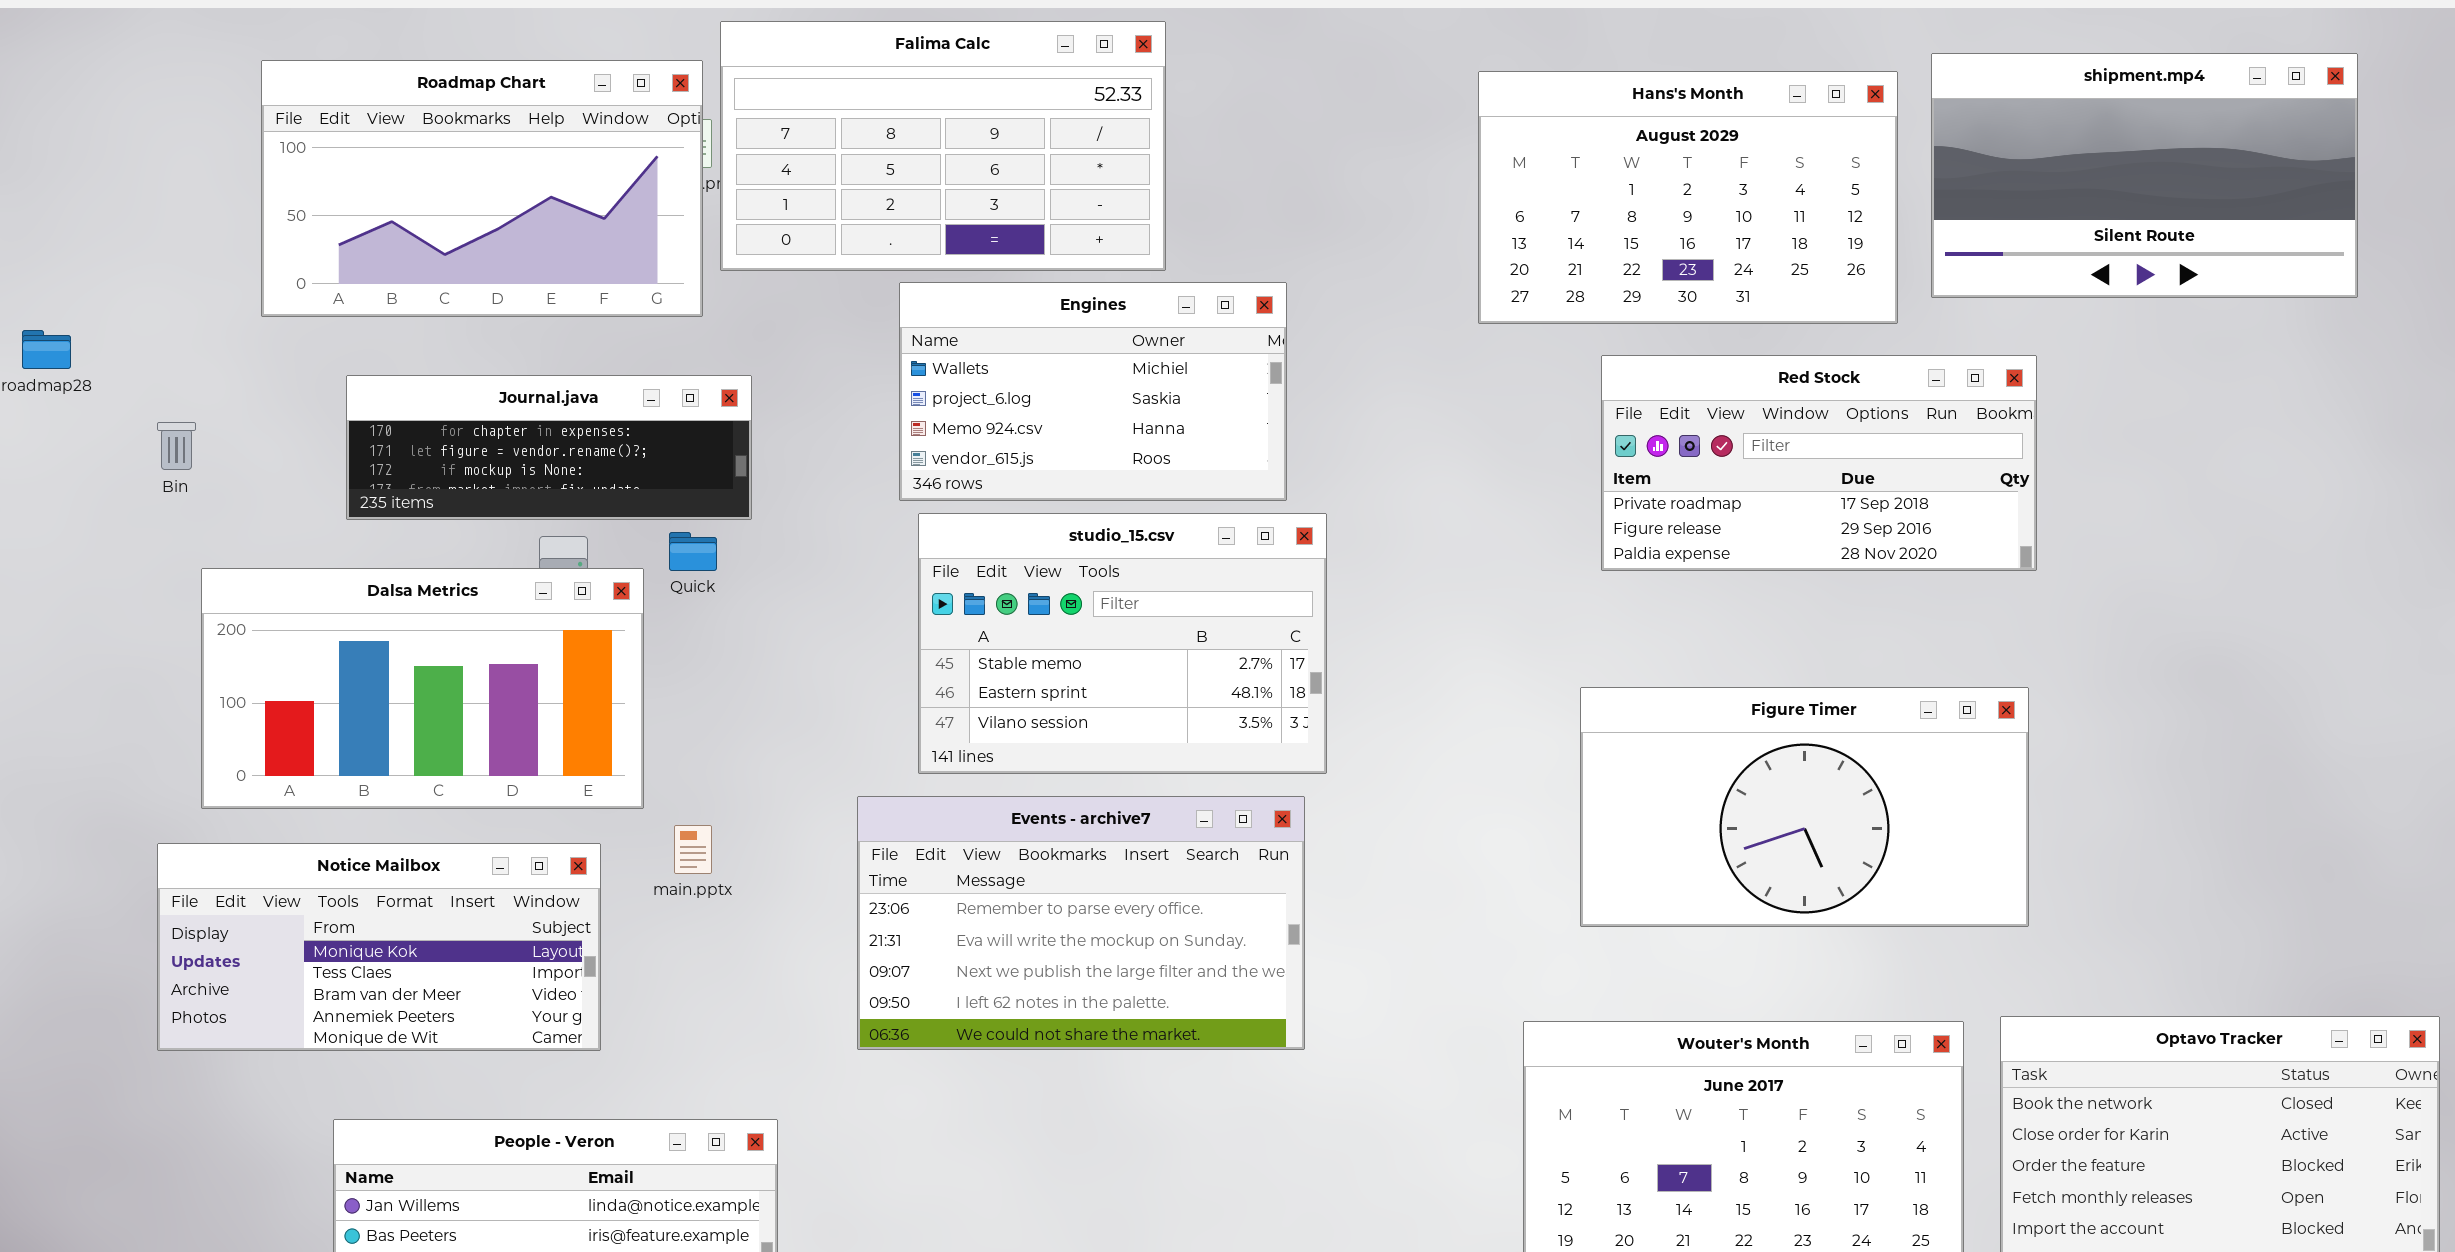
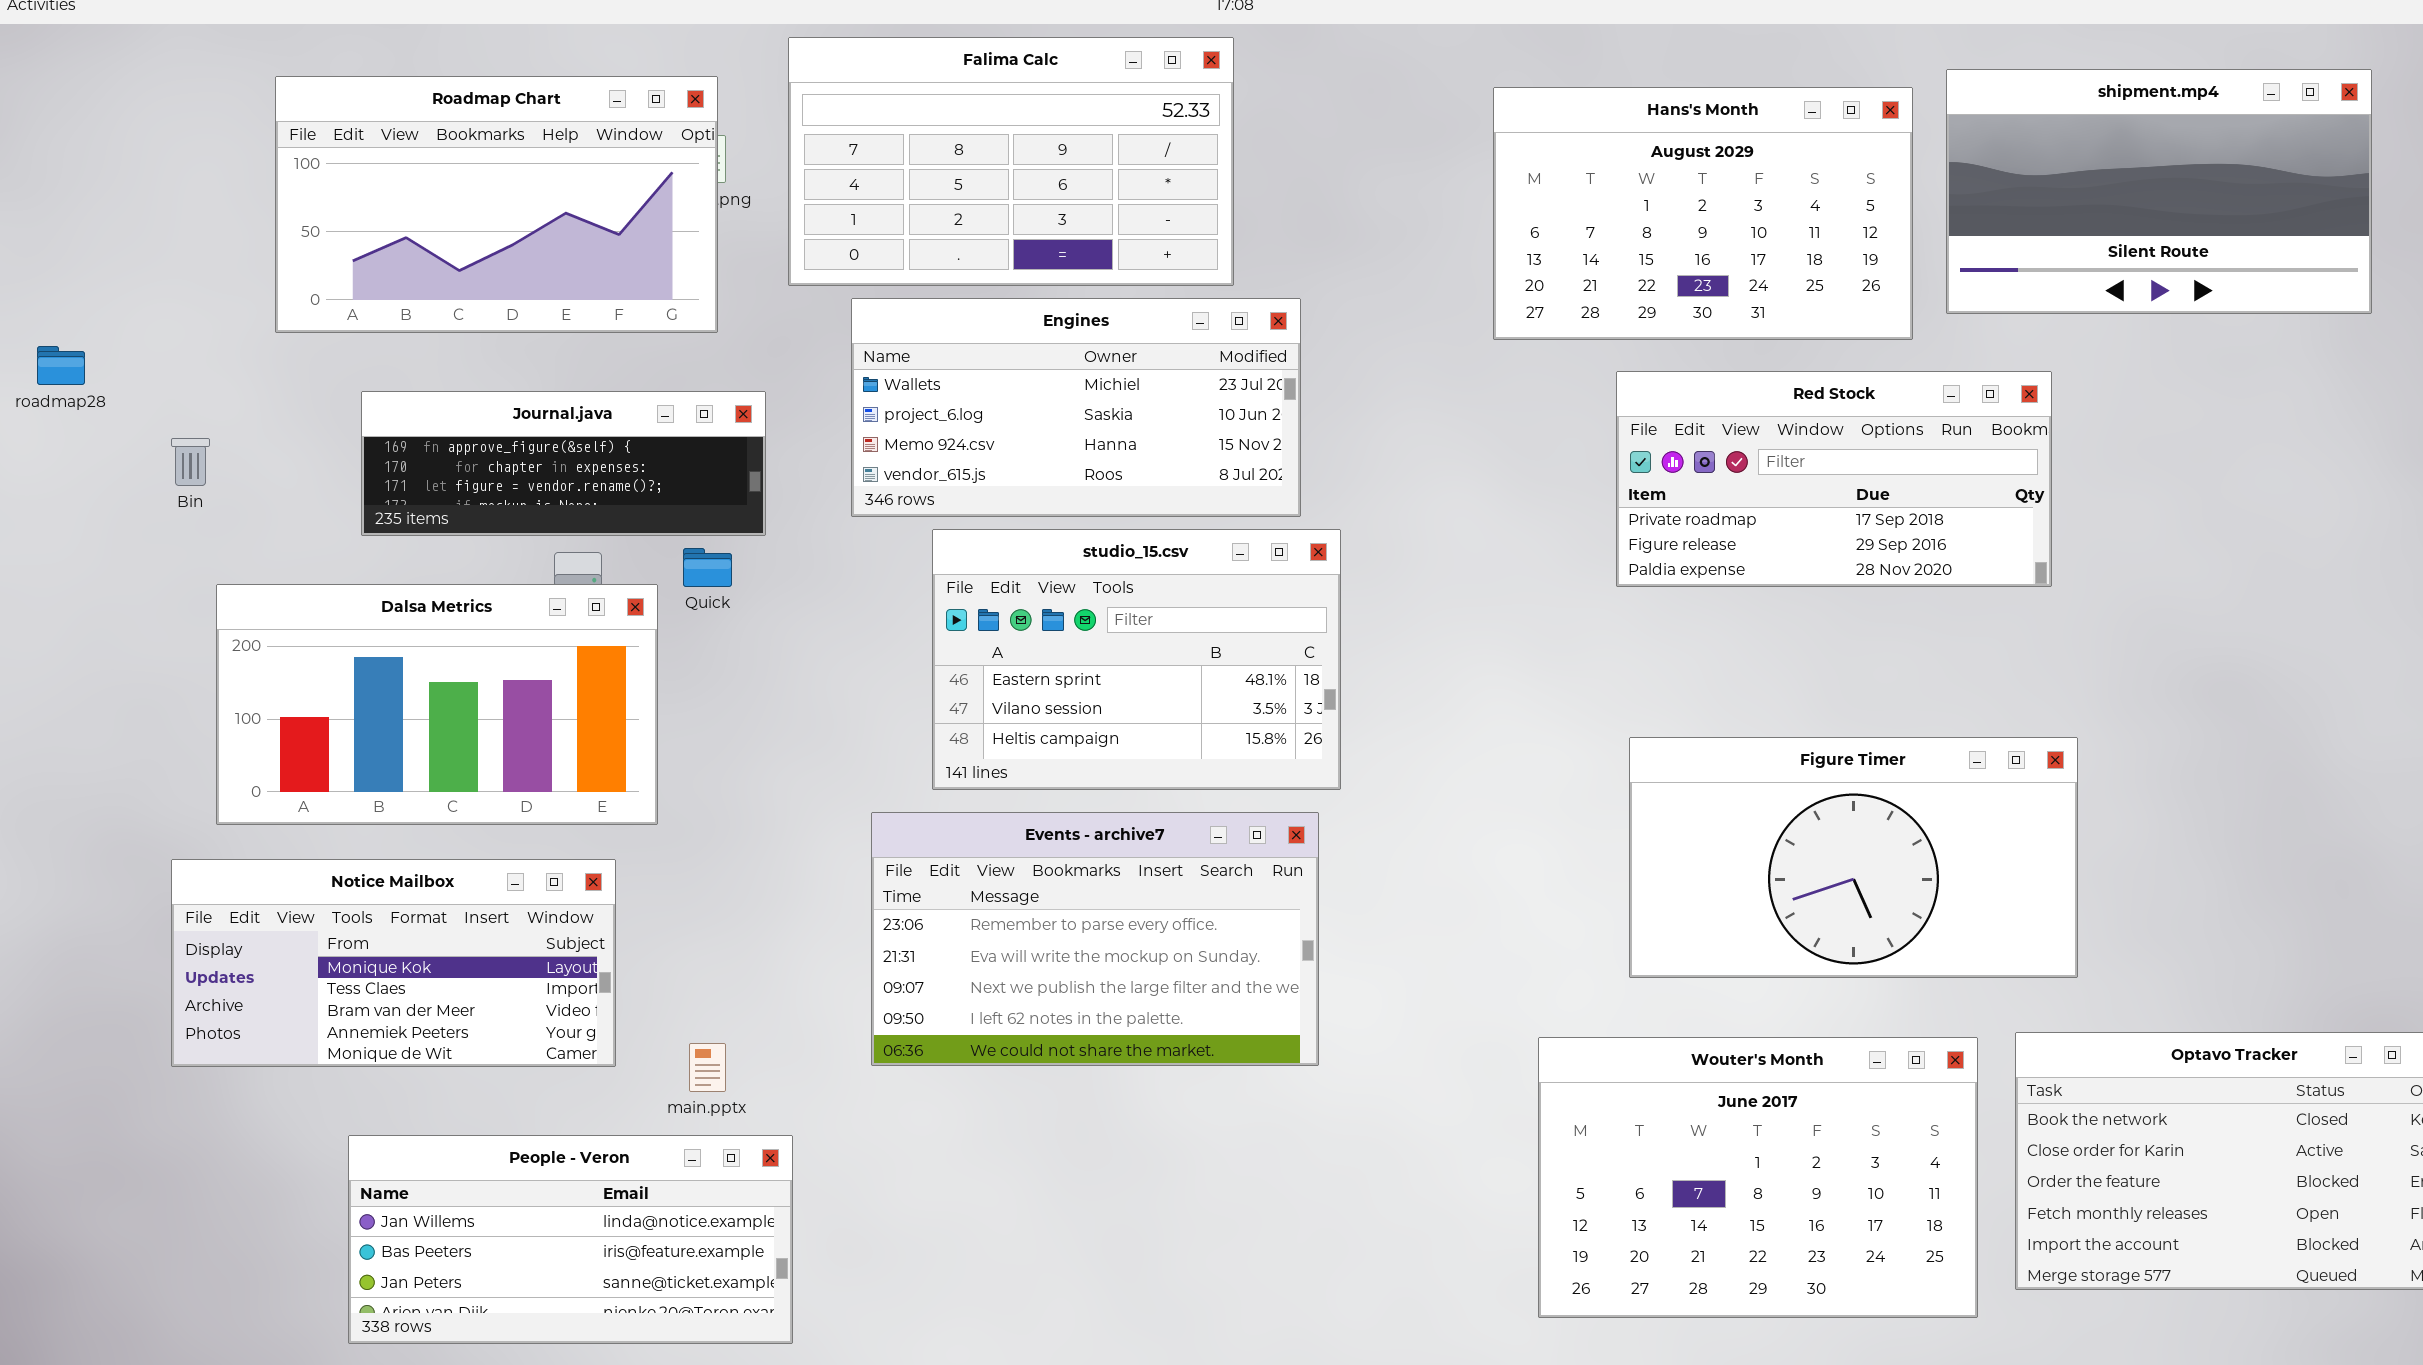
Falima Calc: [720,21,1166,271] -> [788,37,1234,286], moved
Engines: [899,282,1287,501] -> [851,298,1301,517], resized
Journal.java: [346,375,752,520] -> [361,391,766,536], scrolled up 1 row
studio_15.csv: [918,513,1327,774] -> [932,529,1341,790], scrolled down 1 row
Figure Timer: [1580,687,2029,927] -> [1629,737,2078,978], moved
main.pptx: [674,825,712,874] -> [689,1043,726,1092], moved

